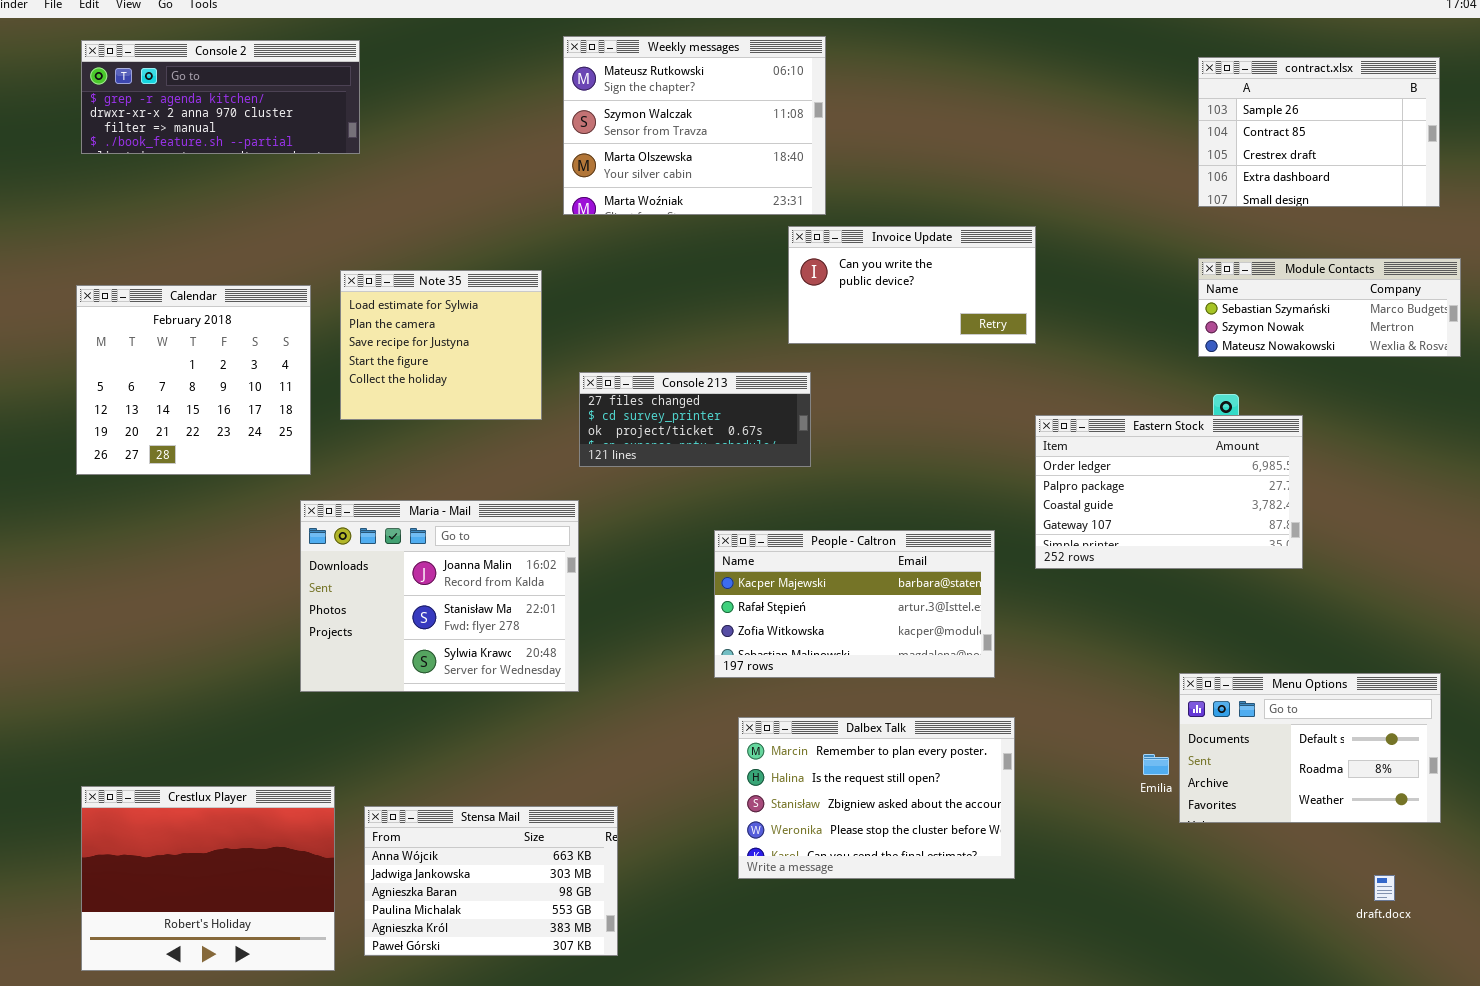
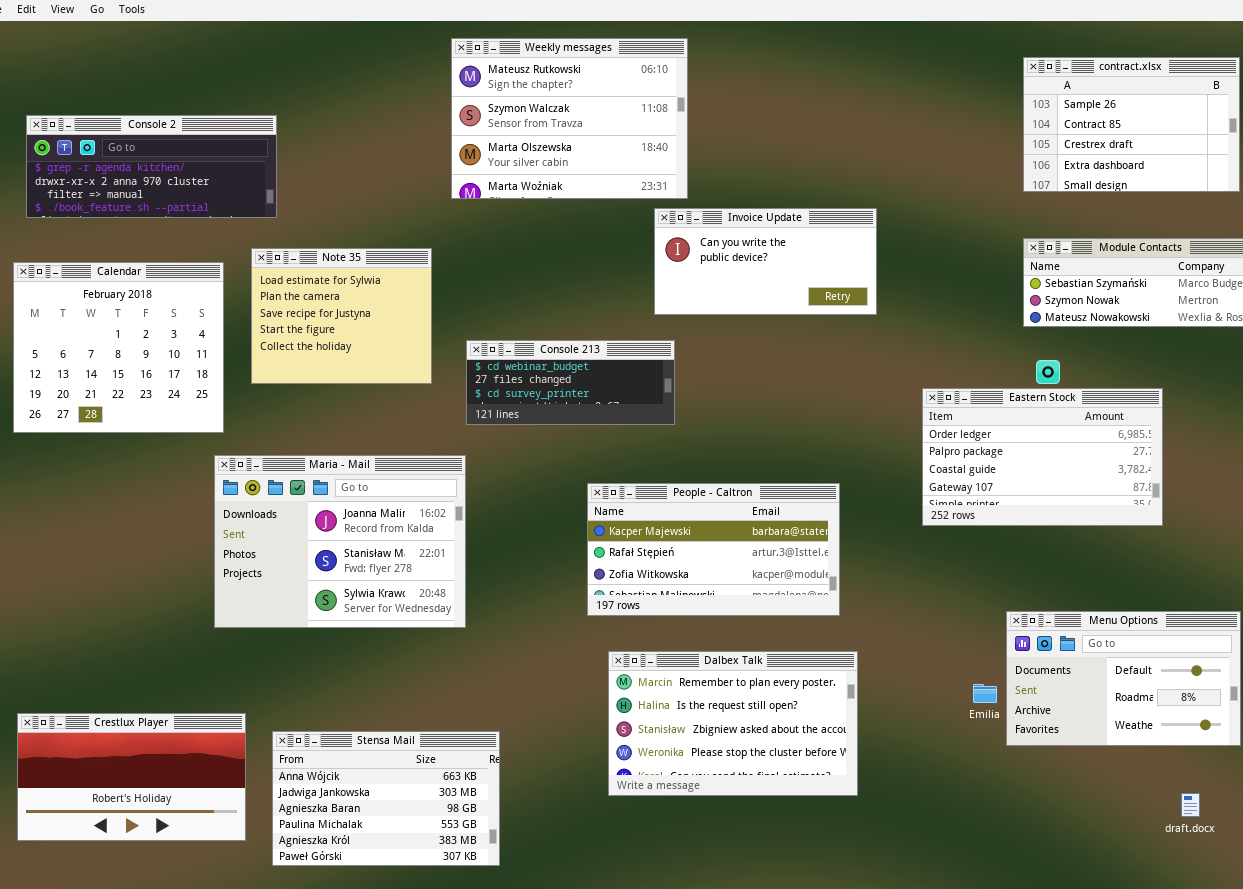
Console 2: [81,40,360,154] -> [26,115,277,218], moved
Console 213: [579,372,811,467] -> [466,340,675,425], scrolled up 1 row
Eastern Stock: [1035,415,1303,569] -> [922,388,1163,526], moved
Crestlux Player: [81,786,335,971] -> [17,713,246,841], resized

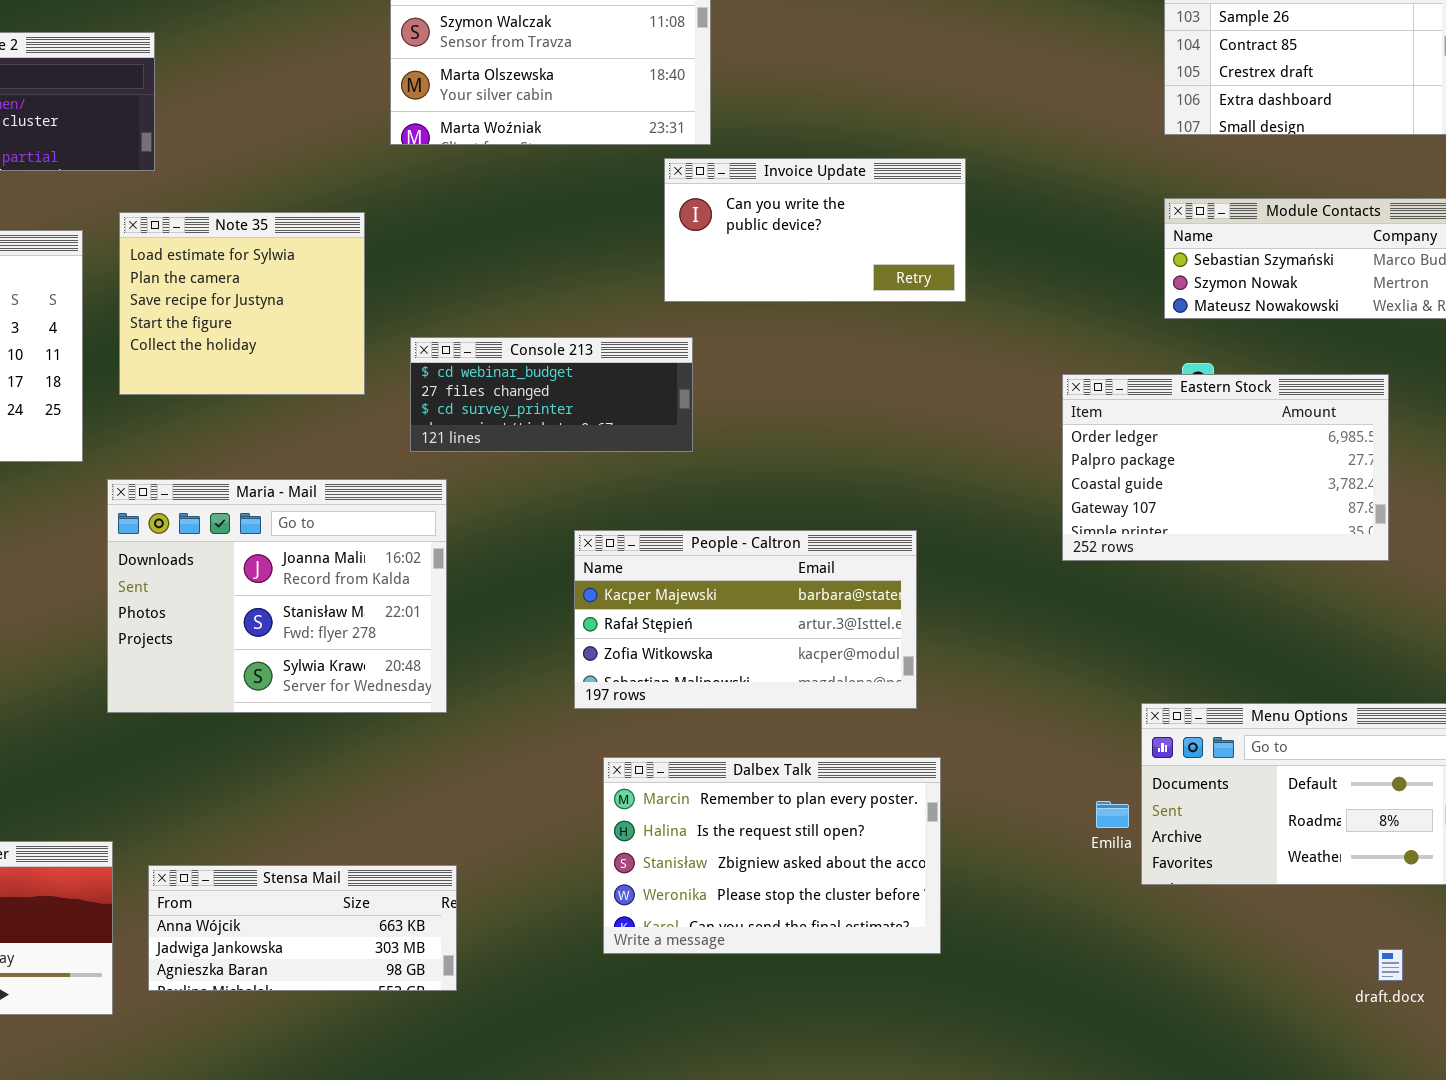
Eastern Stock: [922,388,1163,526] -> [1062,374,1389,561], moved
Maria - Mail: [214,455,466,628] -> [107,479,447,713], moved
Stensa Mail: [272,731,500,866] -> [148,865,457,991], resized

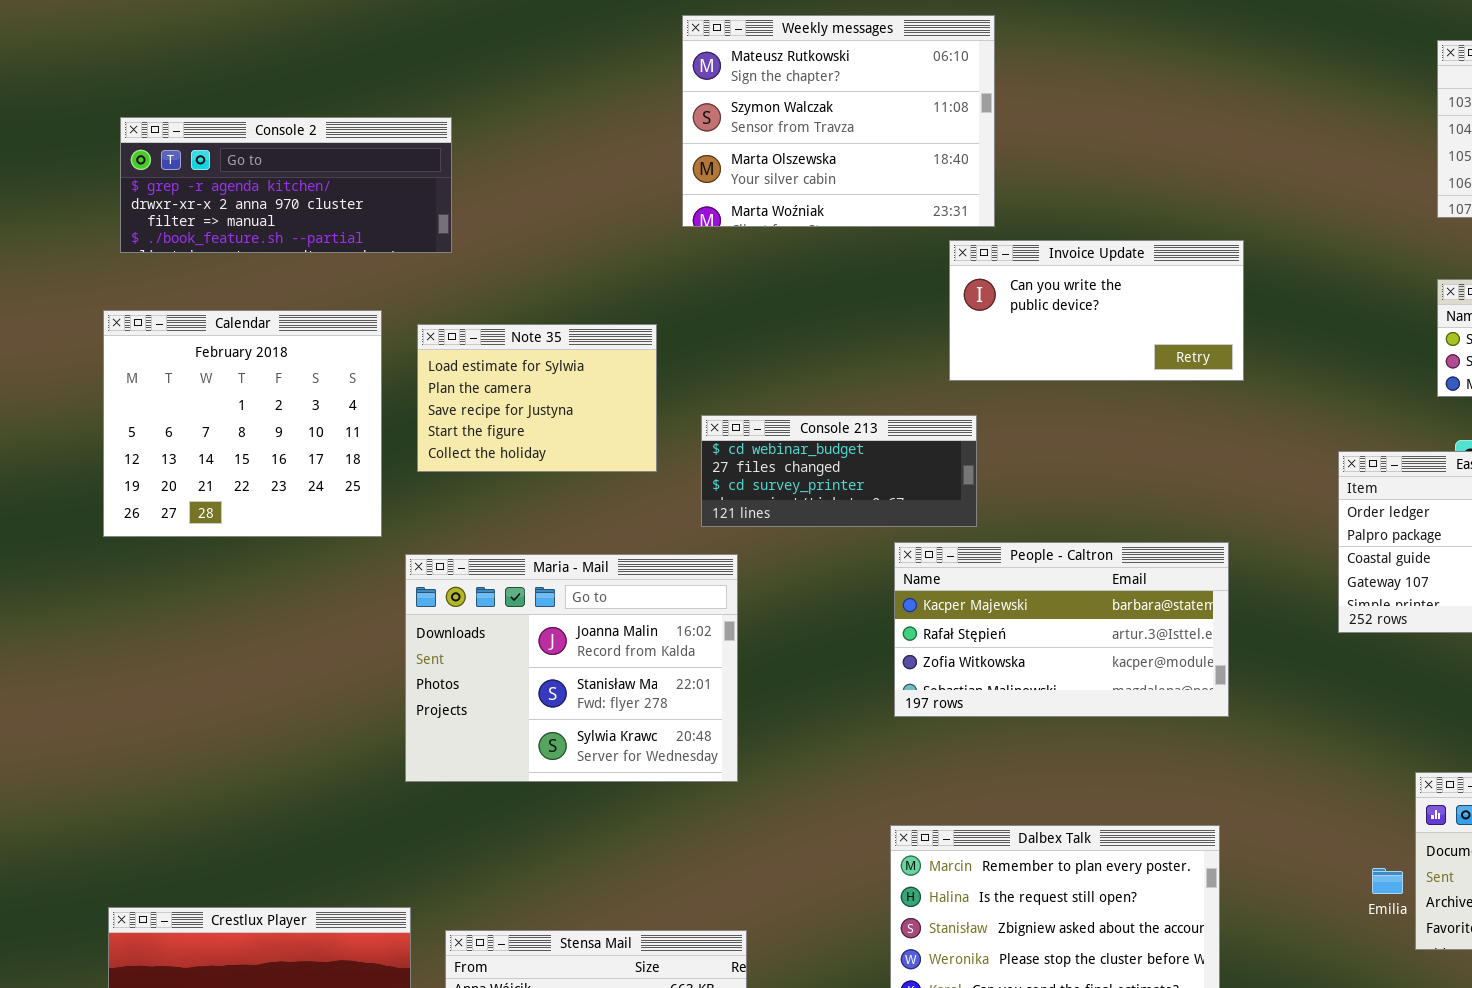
Note 35: [119,212,365,395] -> [417,324,657,472], resized
People - Caltron: [574,530,917,709] -> [894,542,1229,717], moved

